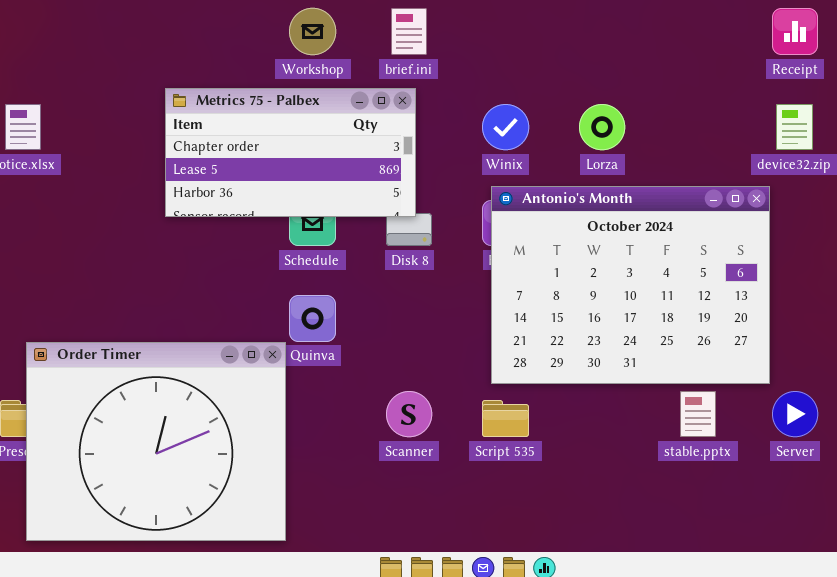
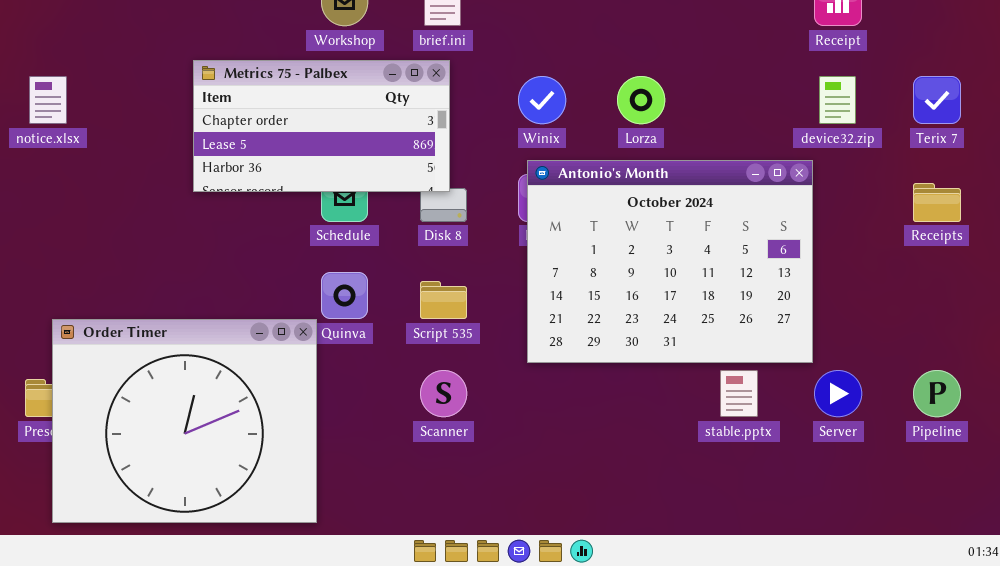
Script 535: [482,400,529,437] -> [420,281,467,319], moved

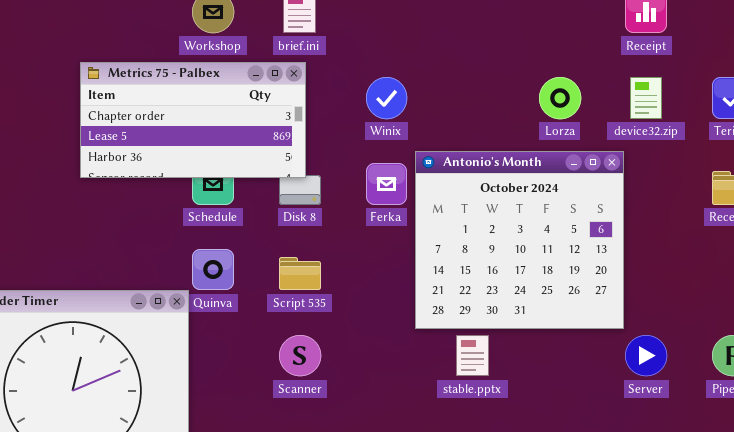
Lorza: [617,76,665,124] -> [539,77,581,119], moved
Antonio's Month: [527,160,813,363] -> [415,151,624,329], resized
stable.pptx: [720,370,758,417] -> [456,335,489,376], moved

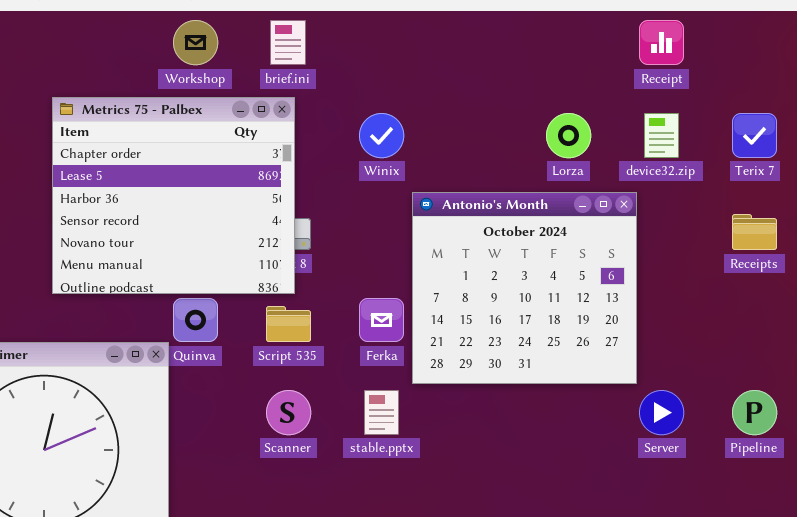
Metrics 75 - Palbex: [80,62,306,178] -> [52,97,295,294], resized
Ferka: [366,163,407,205] -> [359,298,404,342], moved
stable.pptx: [456,335,489,376] -> [364,390,399,435], moved

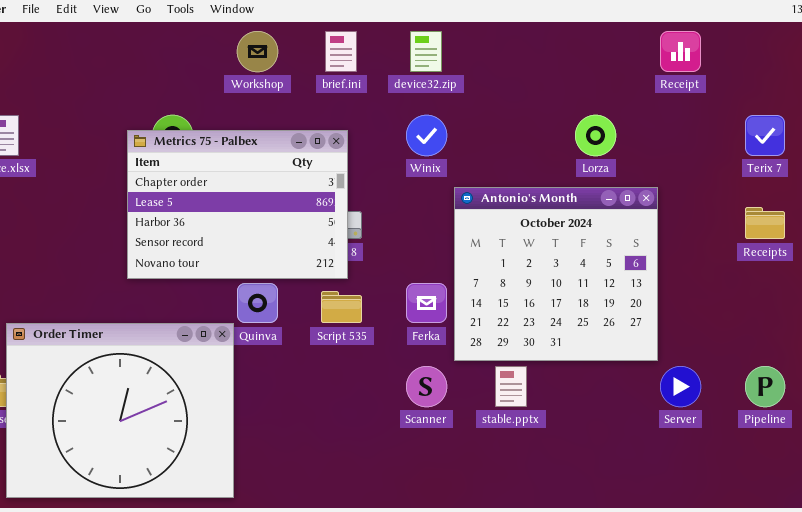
Metrics 75 - Palbex: [52,97,295,294] -> [127,130,348,279], resized
device32.zip: [644,113,679,158] -> [410,31,442,72], moved
Scanner: [266,390,311,435] -> [406,366,447,407], moved
stable.pptx: [364,390,399,435] -> [495,366,527,407], moved

